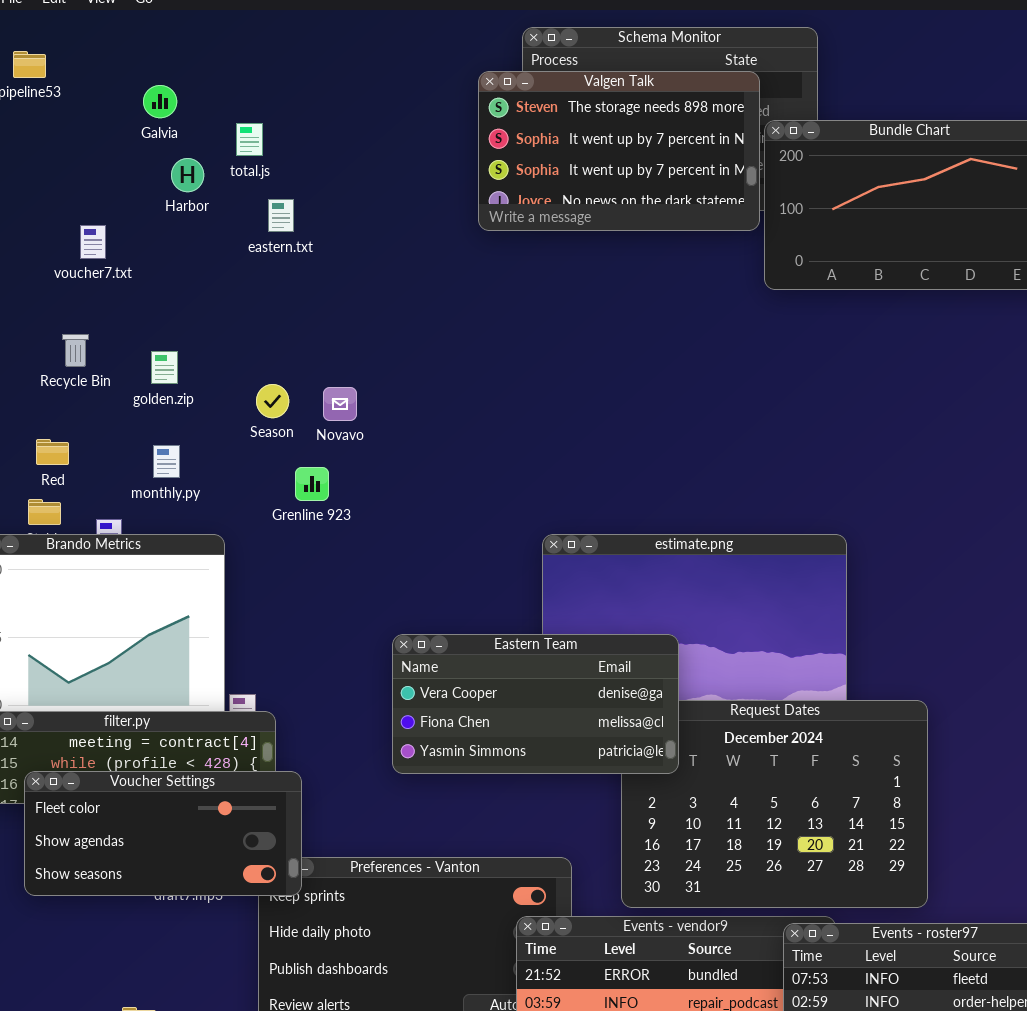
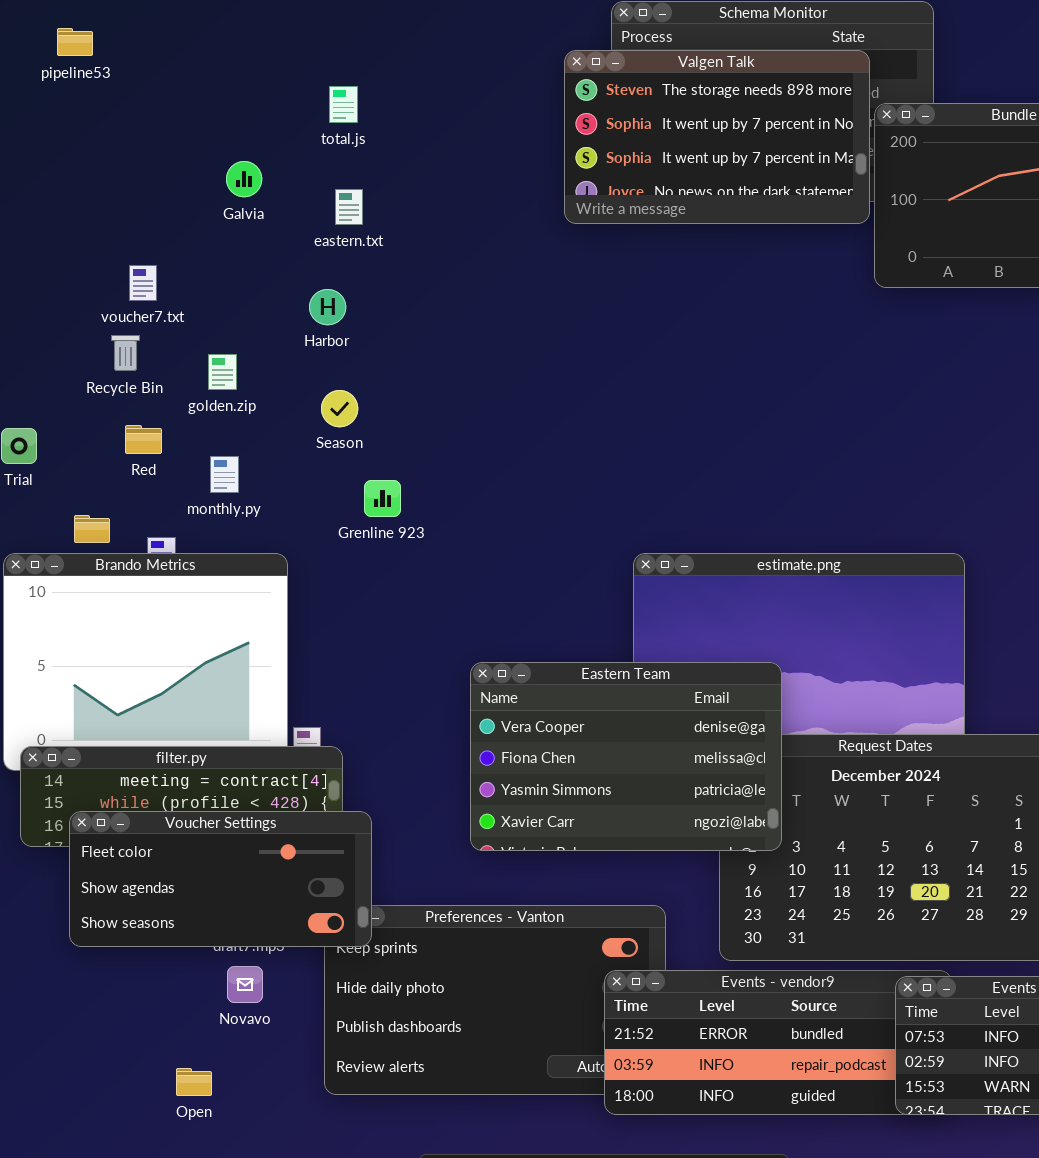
Galvia: [143,85,177,118] -> [226,161,262,197], moved
total.js: [236,123,263,156] -> [329,86,358,123], moved
Harbor: [171,158,204,192] -> [309,289,346,325], moved
voucher7.txt: [80,225,106,259] -> [129,265,157,301], moved
Novavo: [323,387,357,421] -> [227,966,263,1003], moved
Red: [36,439,69,465] -> [125,425,162,454], moved
Eastern Team: [392,634,679,774] -> [470,662,782,851], resized

